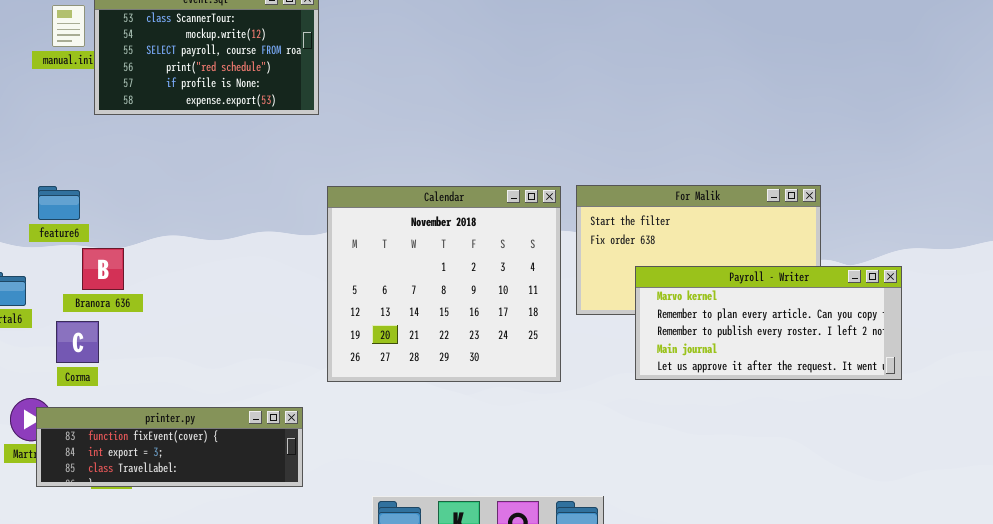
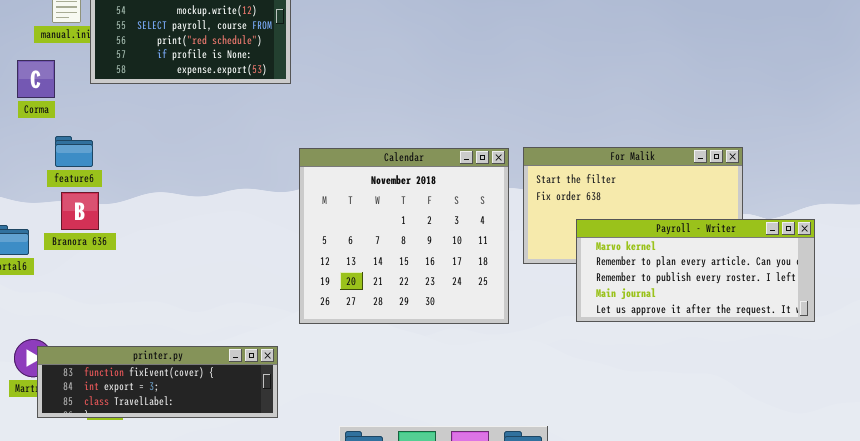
feature6: [38,186,80,220] -> [55,136,93,167], moved
Branora 636: [82,248,124,290] -> [61,192,99,230], moved
Corma: [56,321,99,363] -> [17,60,55,98], moved

